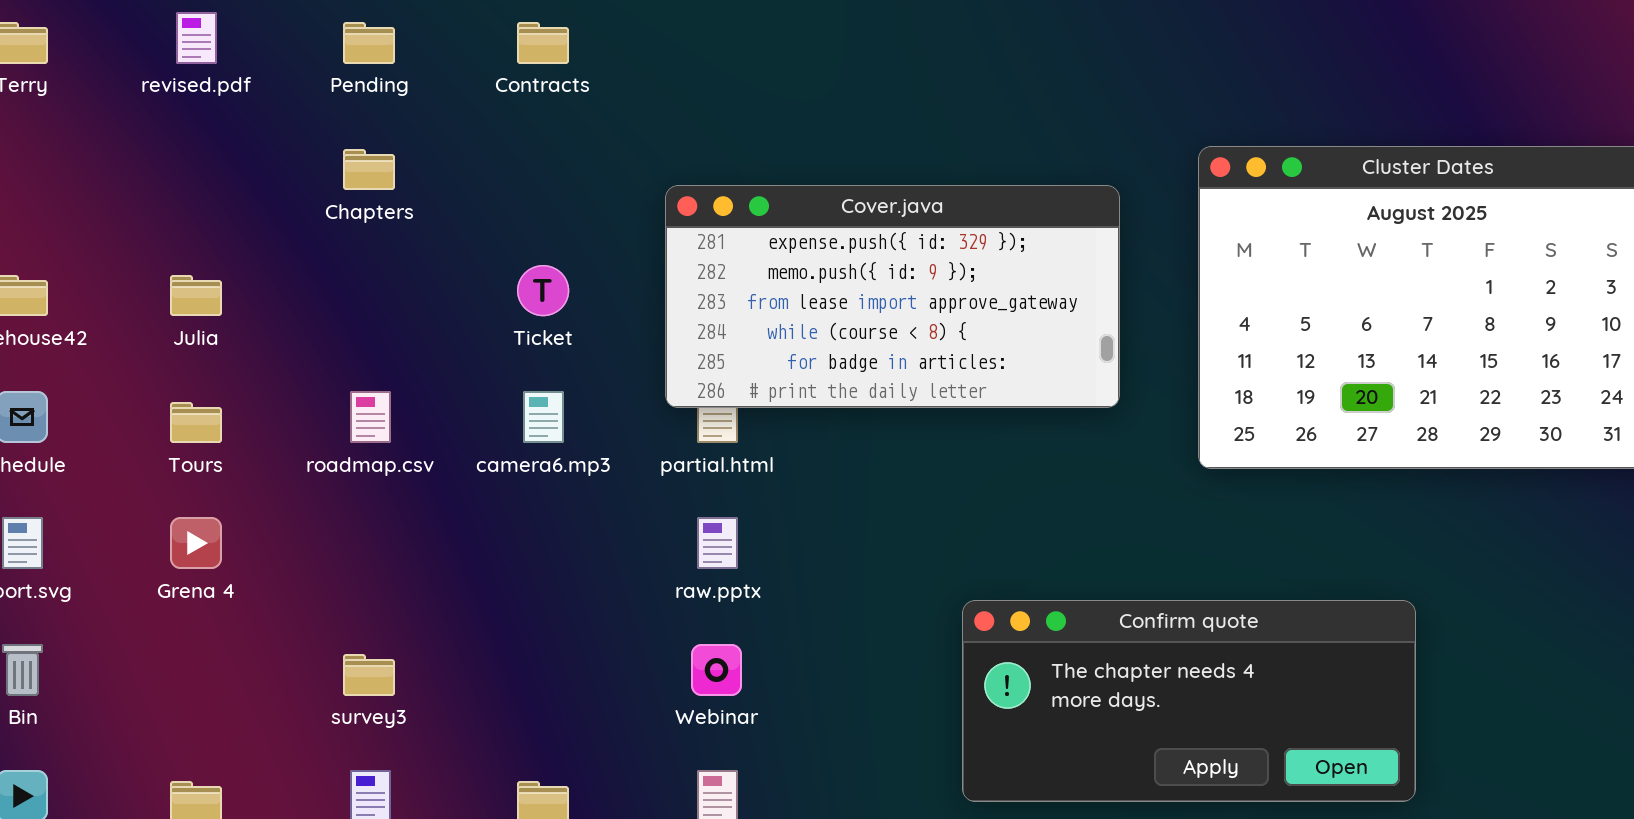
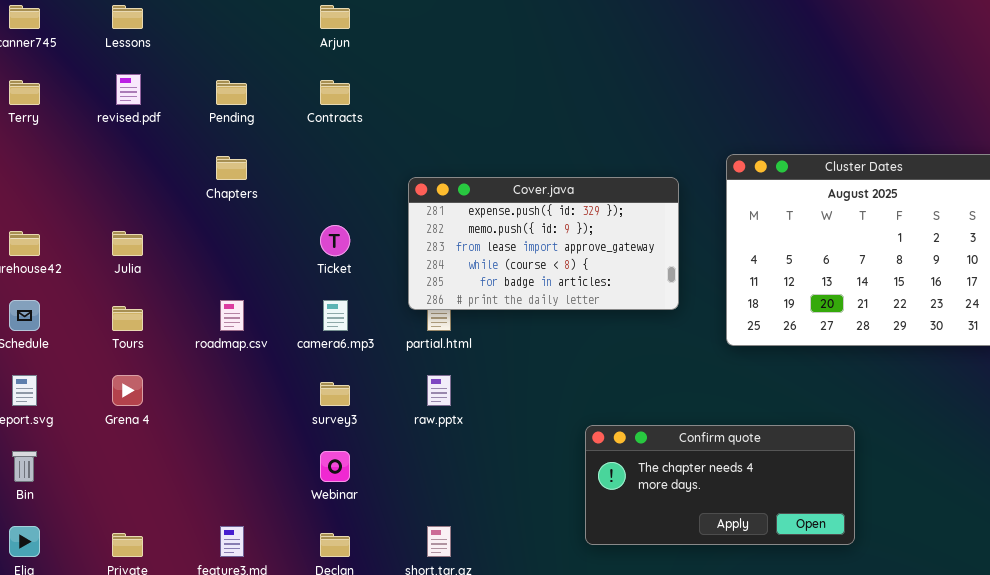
Webinar: [691,644,742,696] -> [320,451,350,482], moved
survey3: [343,654,395,696] -> [320,382,350,406], moved

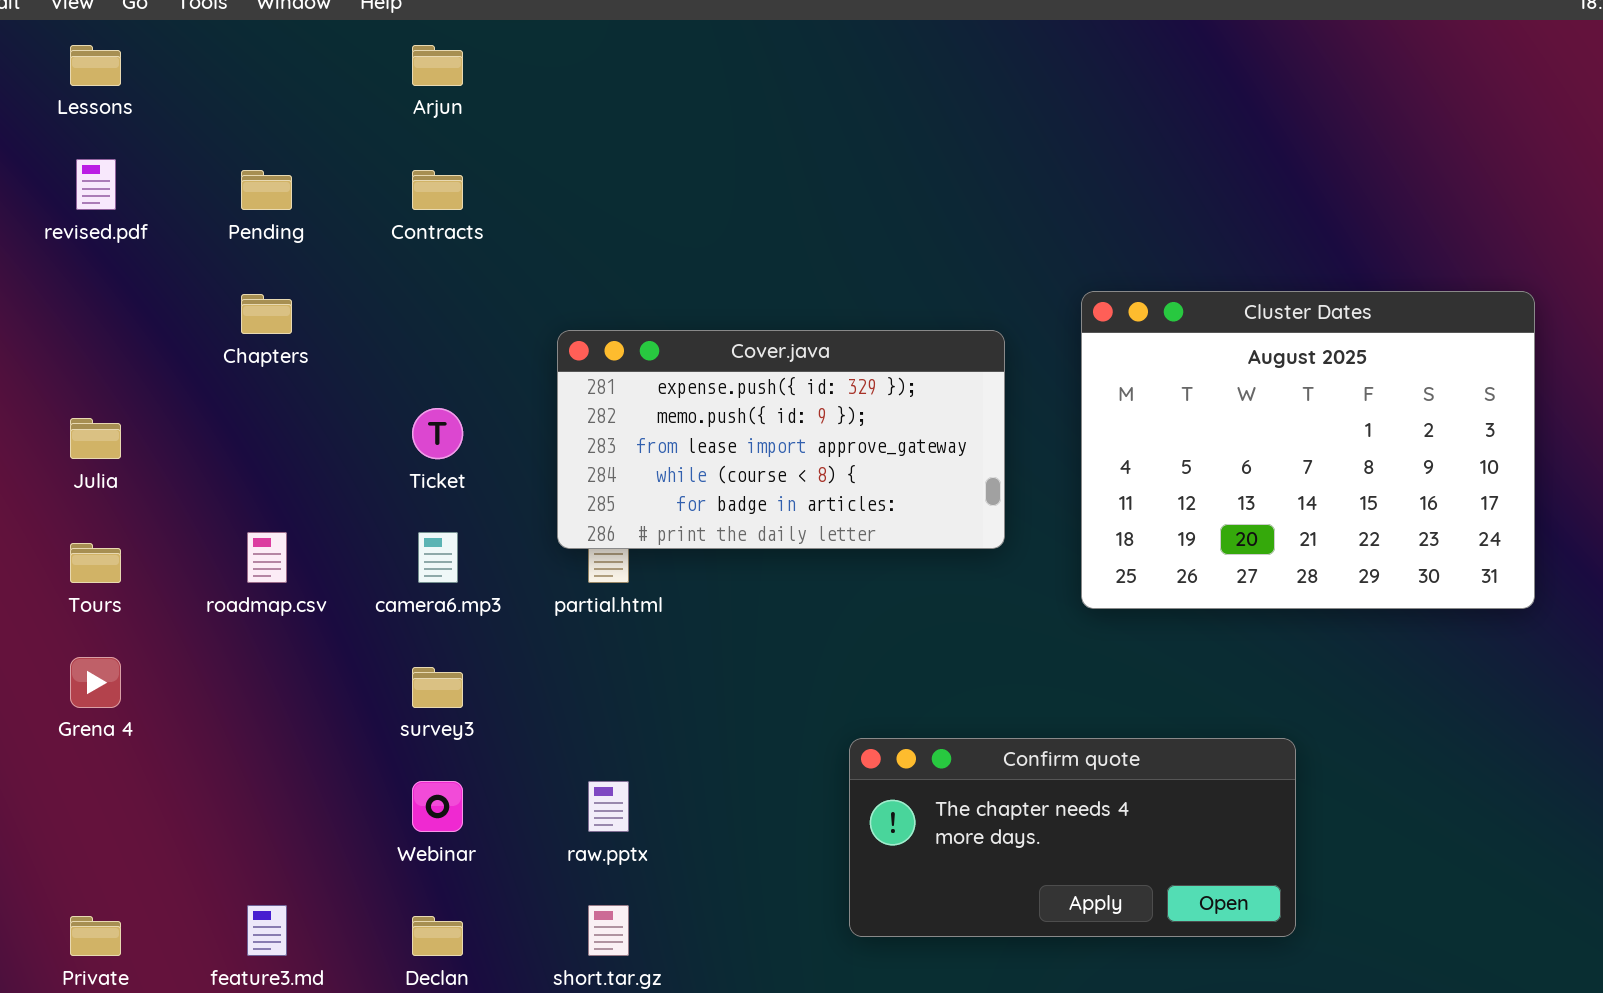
raw.pptx: [427,375,451,406] -> [588,781,629,832], moved

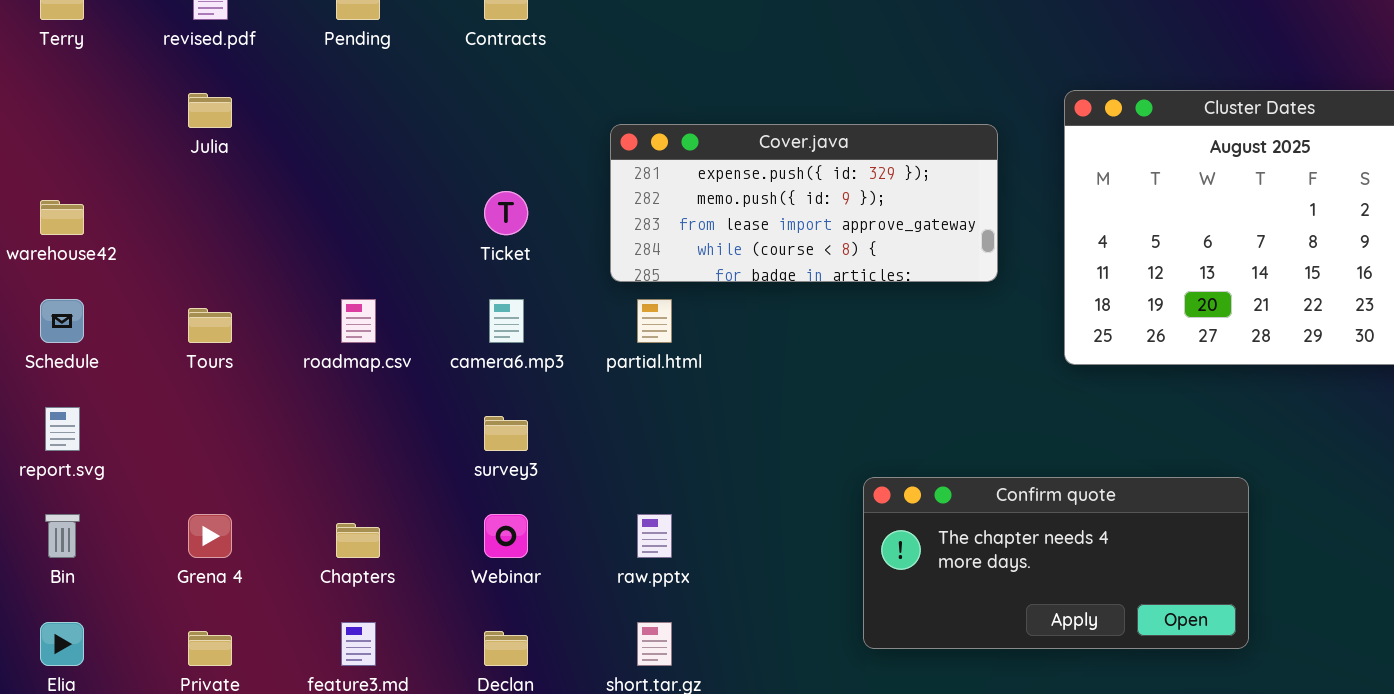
Chapters: [241,294,292,334] -> [336,523,380,558], moved
Cover.java: [557,330,1005,549] -> [610,124,998,282], resized
Julia: [70,418,121,459] -> [188,93,232,128], moved
Grena 4: [70,657,121,708] -> [188,514,232,558], moved

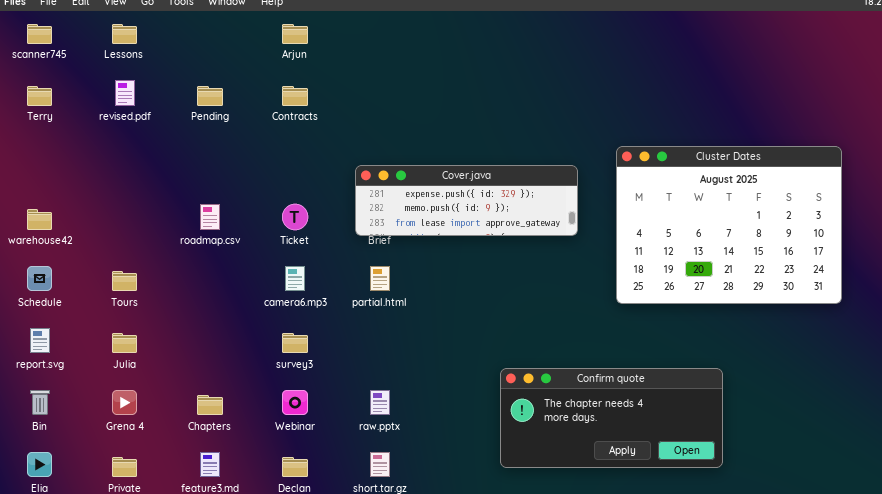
Julia: [188,93,232,128] -> [112,333,137,353], moved
Cover.java: [610,124,998,282] -> [355,165,578,236], resized
roadmap.csv: [341,299,376,343] -> [200,204,220,230], moved

